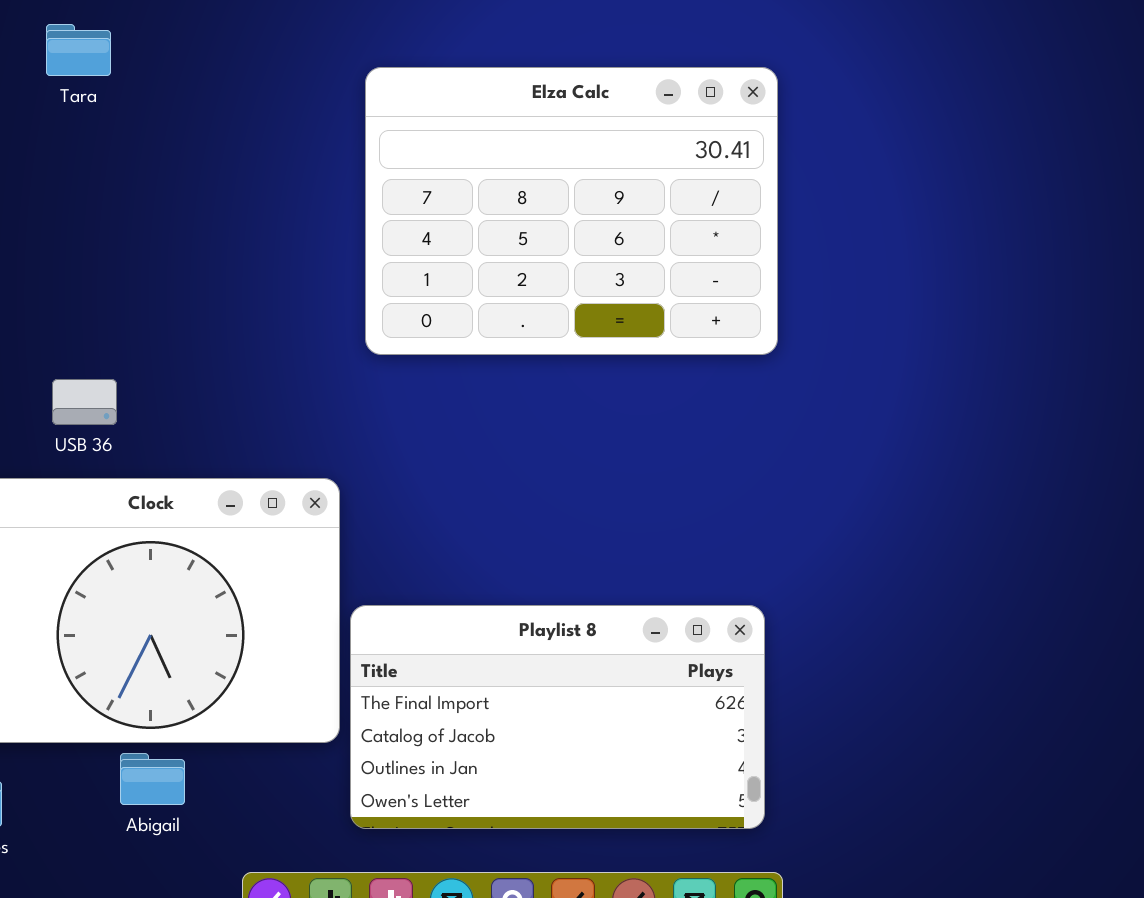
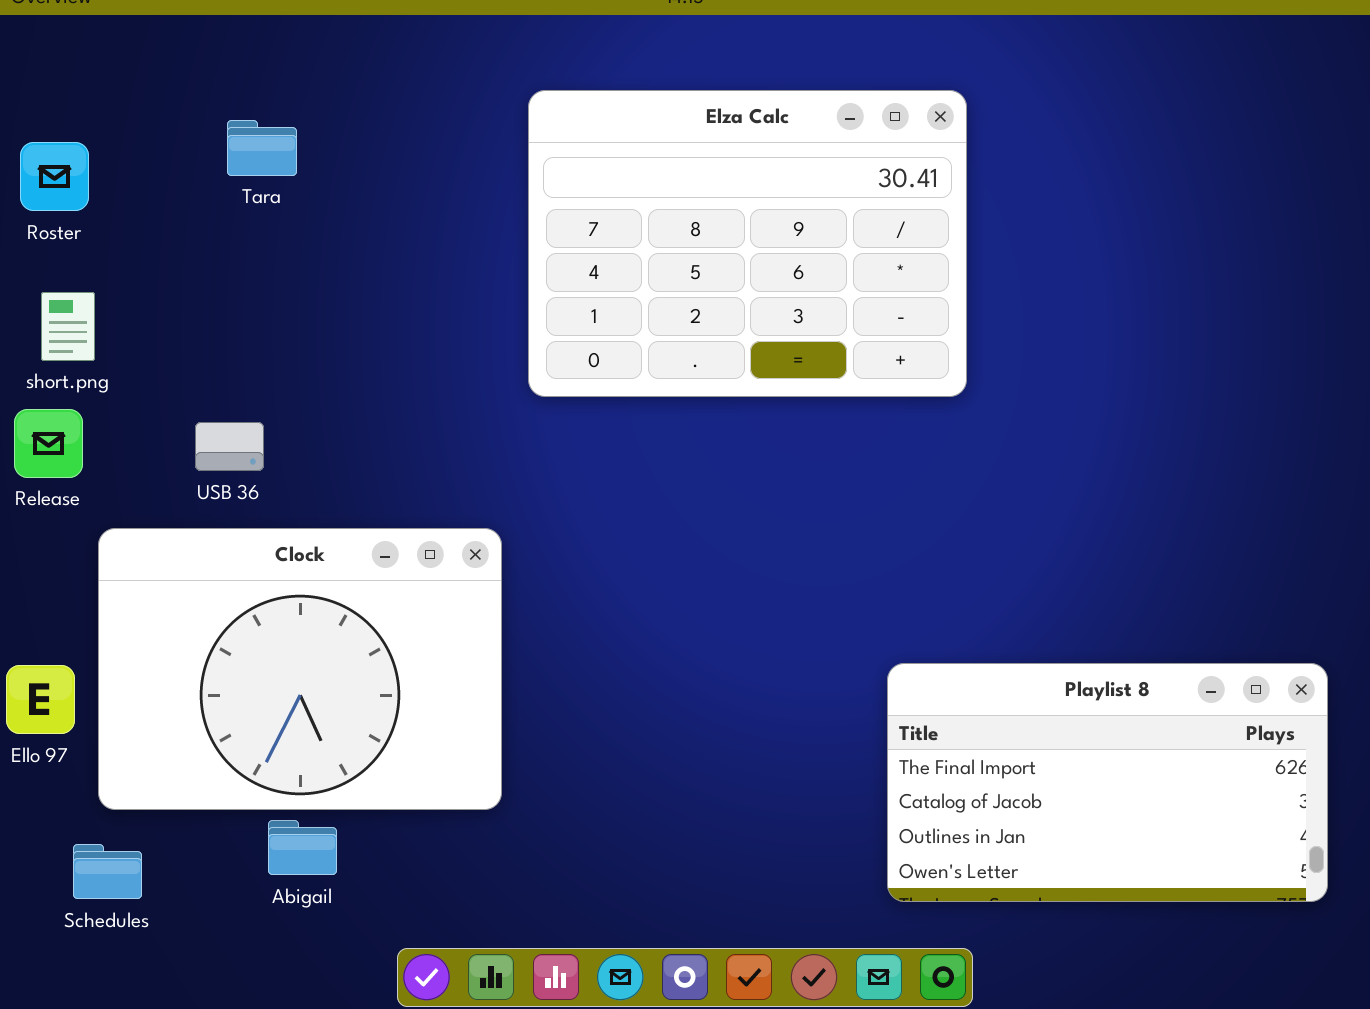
Tara: [46,24,111,76] -> [227,120,297,176], moved
Playlist 8: [350,605,765,829] -> [887,663,1328,902], moved

